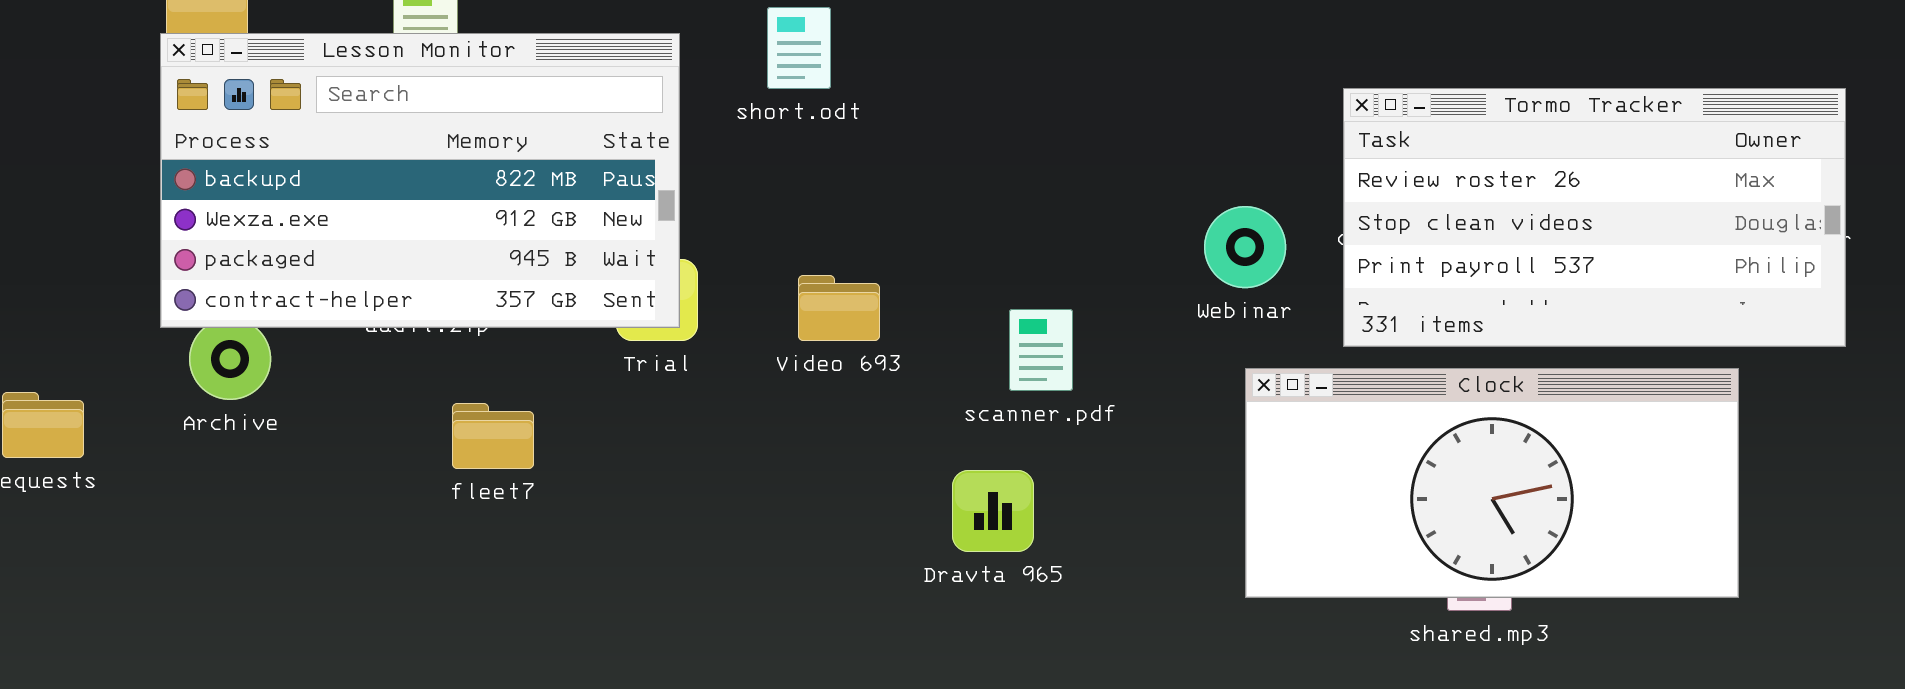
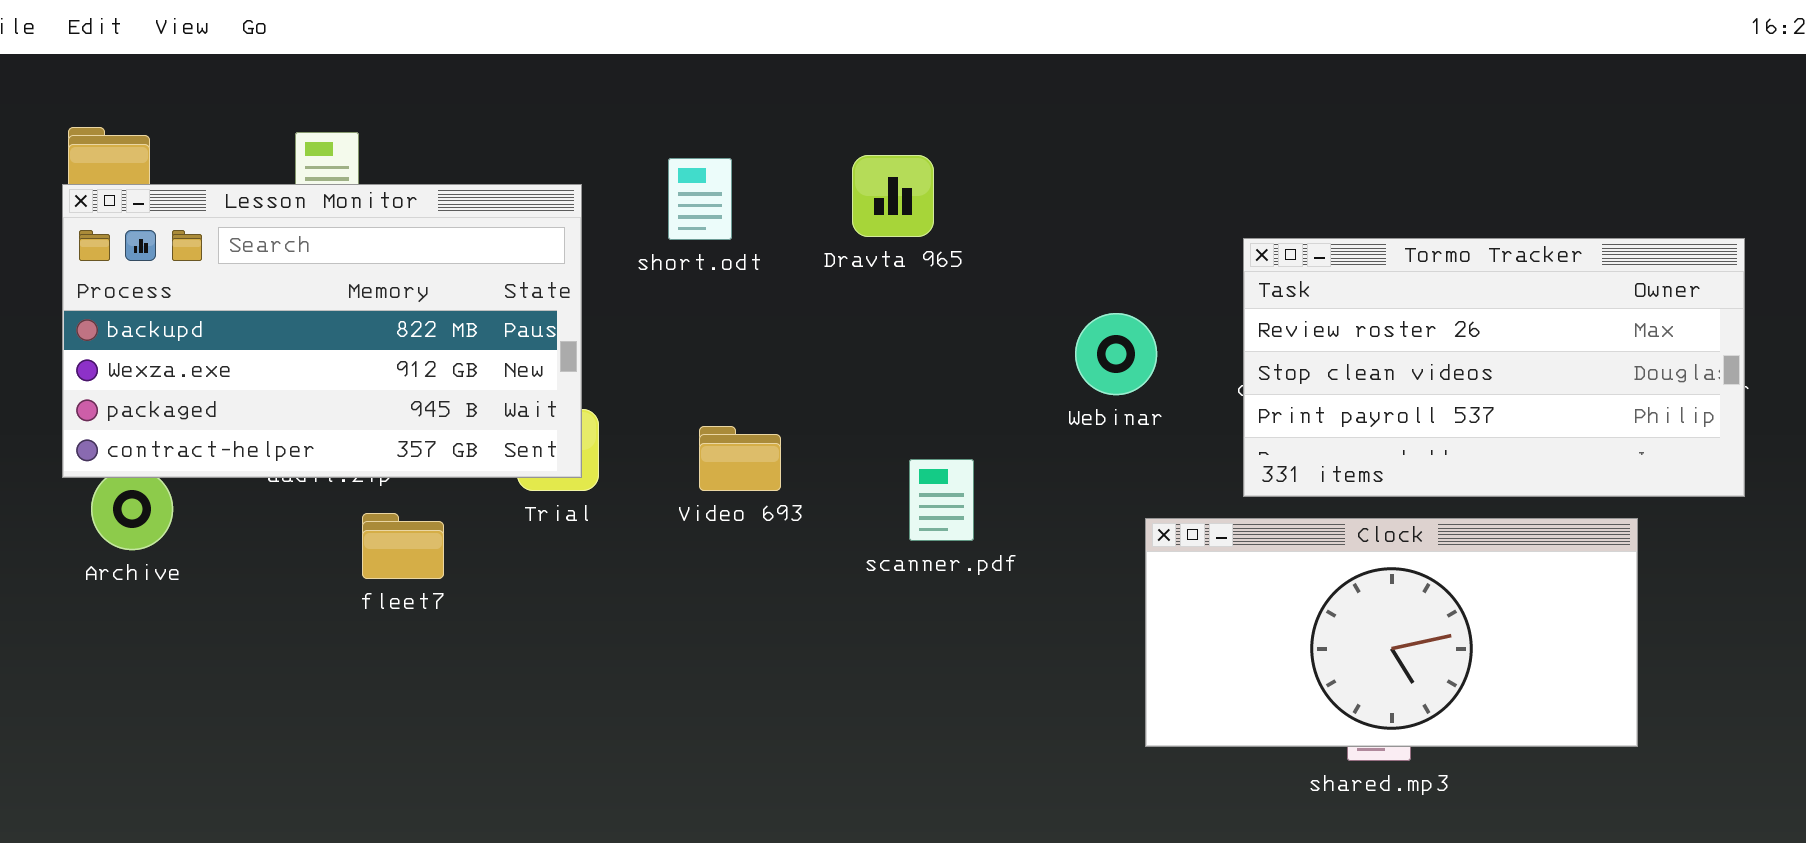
Webinar: [1204,206,1286,288] -> [1075,313,1157,395], moved
fleet7: [452,403,534,469] -> [362,513,444,579], moved
Dravta 965: [952,470,1034,552] -> [852,155,934,237], moved

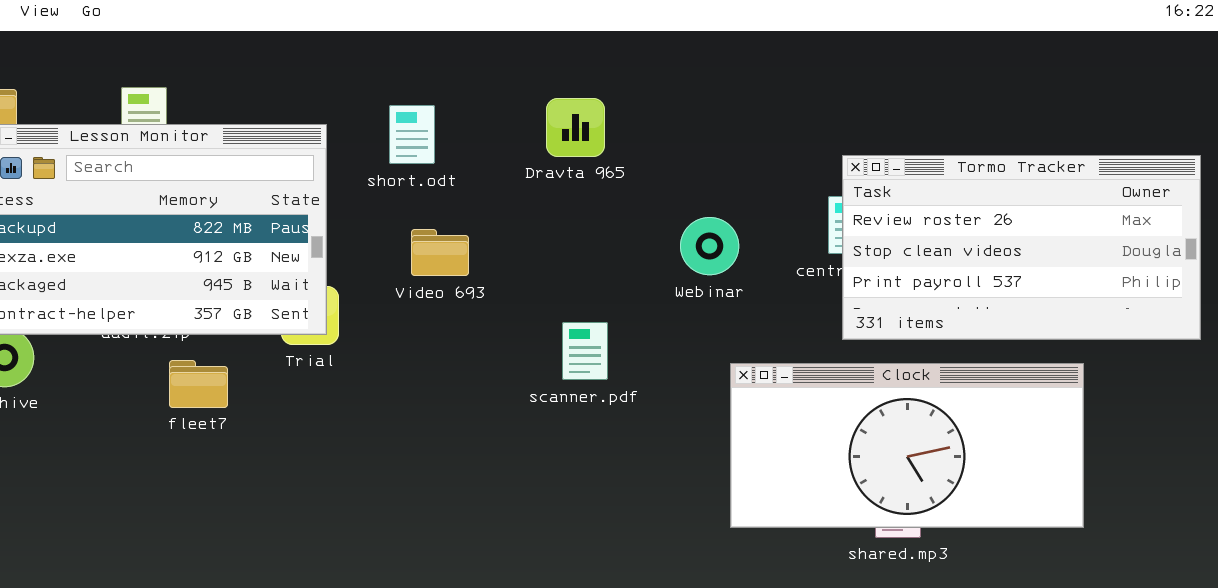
Dravta 965: [852,155,934,237] -> [546,98,605,157], moved
Tormo Tracker: [1243,238,1745,497] -> [842,155,1201,340], moved
Video 693: [699,426,781,491] -> [411,229,469,276], moved

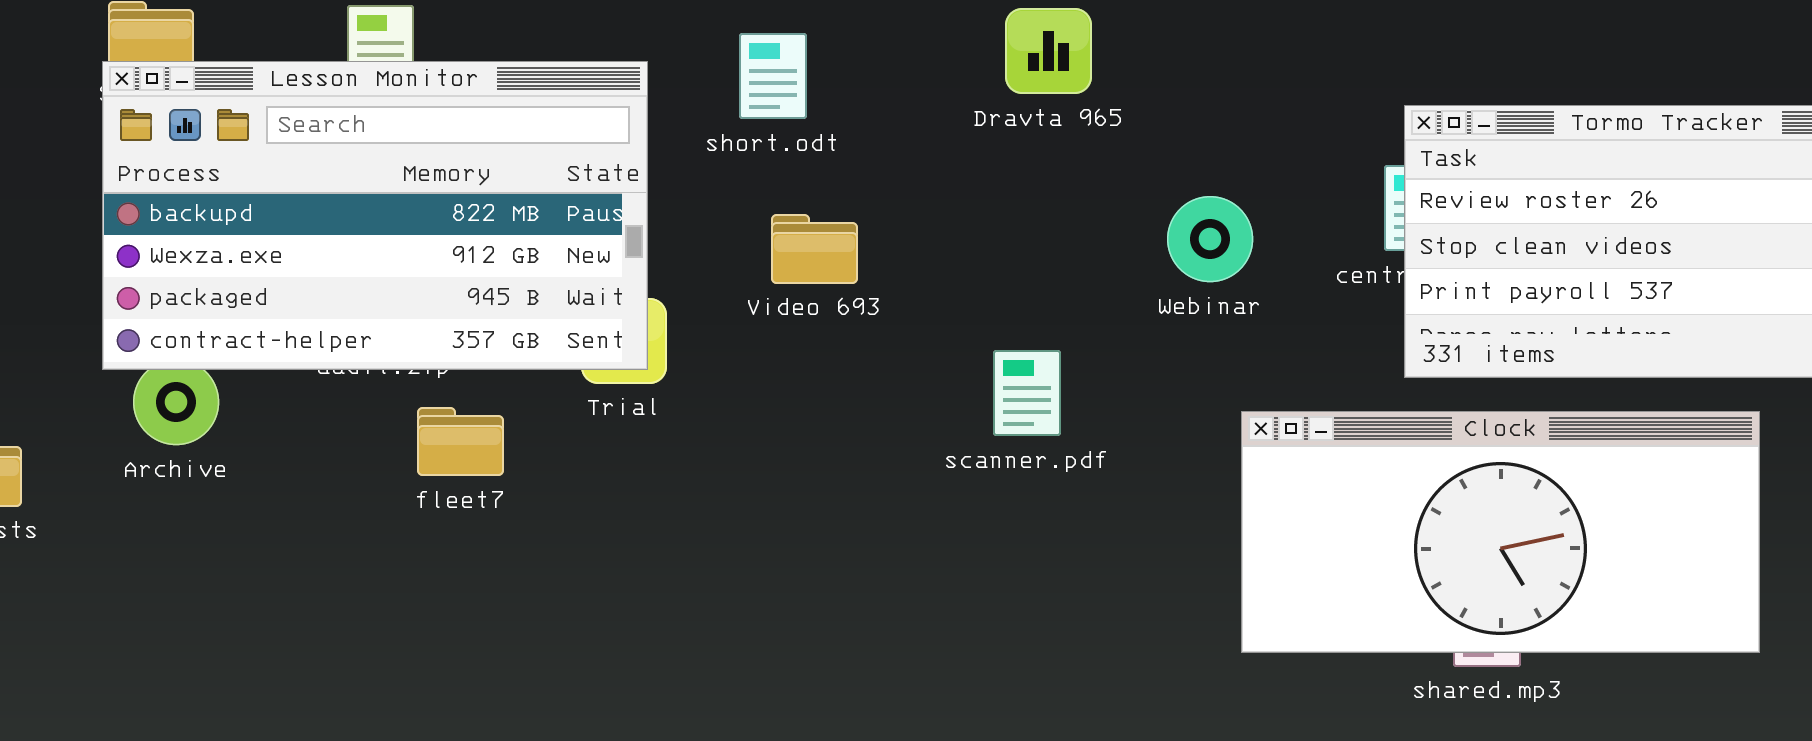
Dravta 965: [546,98,605,157] -> [1005,8,1092,94], moved

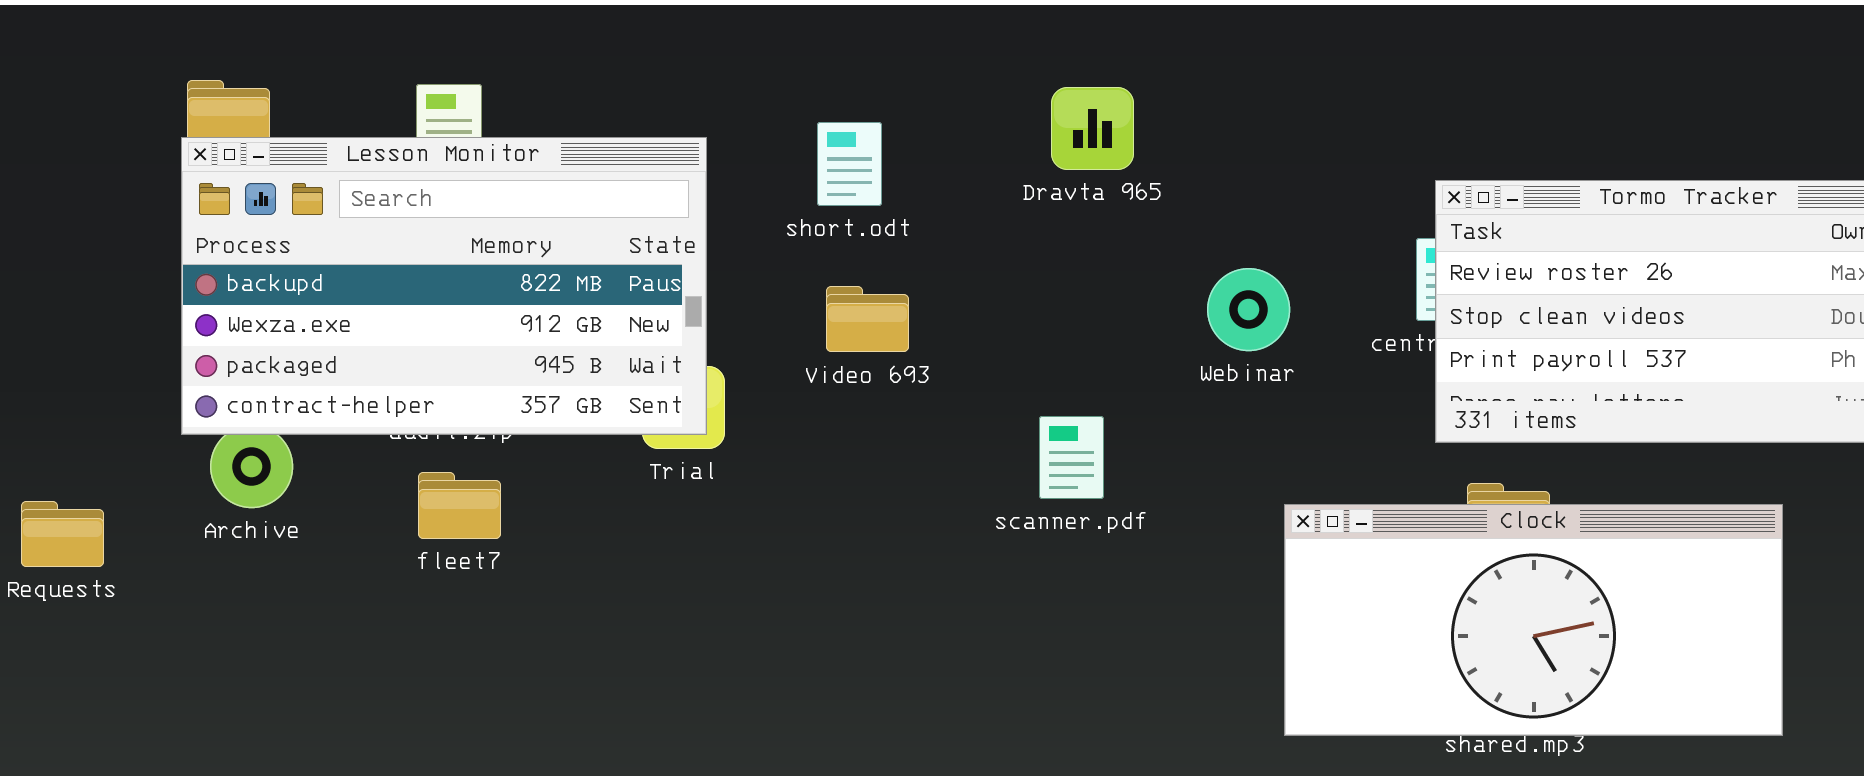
short.odt: [739,33,807,119] -> [817,122,882,206], moved
fleet7: [417,407,504,476] -> [418,472,501,539], moved
Clock: [1241,411,1760,653] -> [1284,504,1783,736], moved

